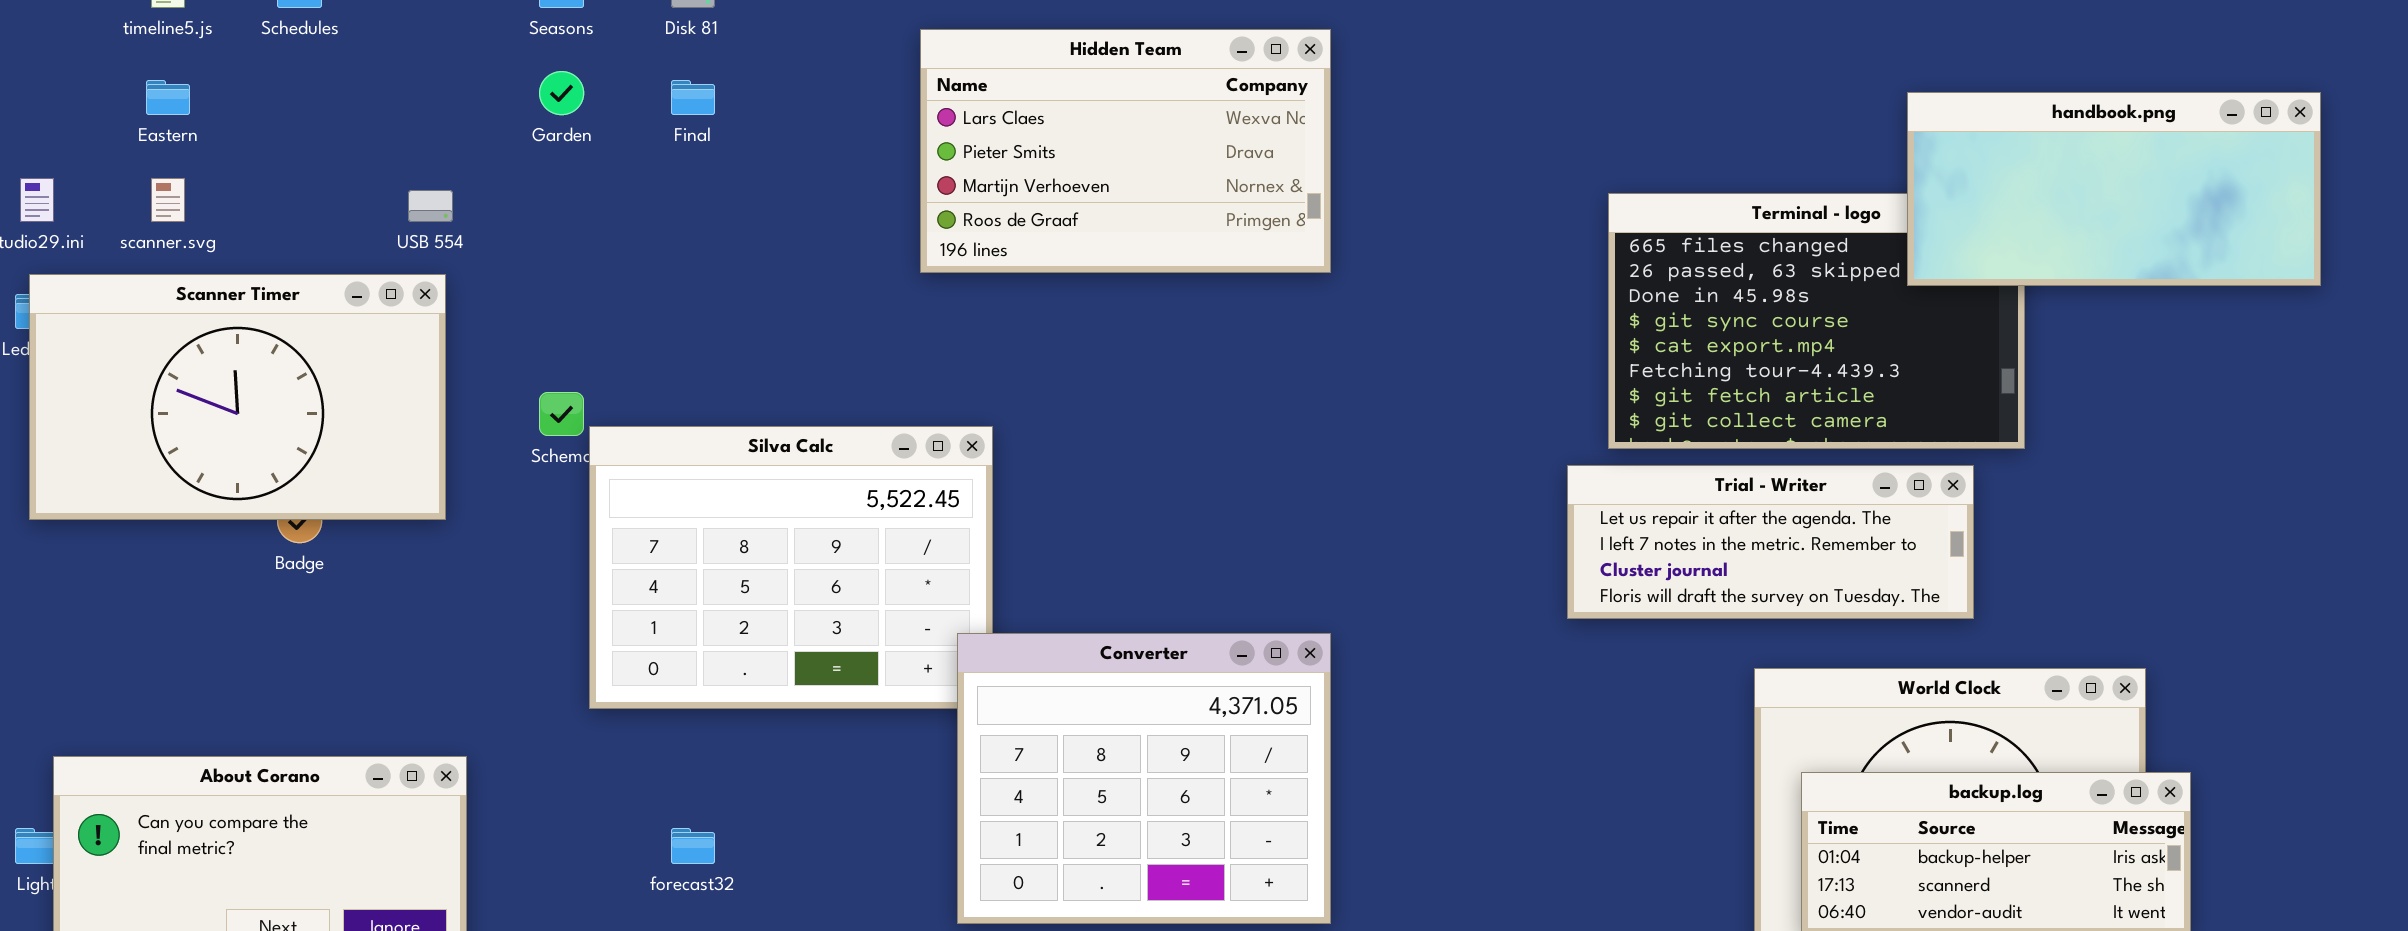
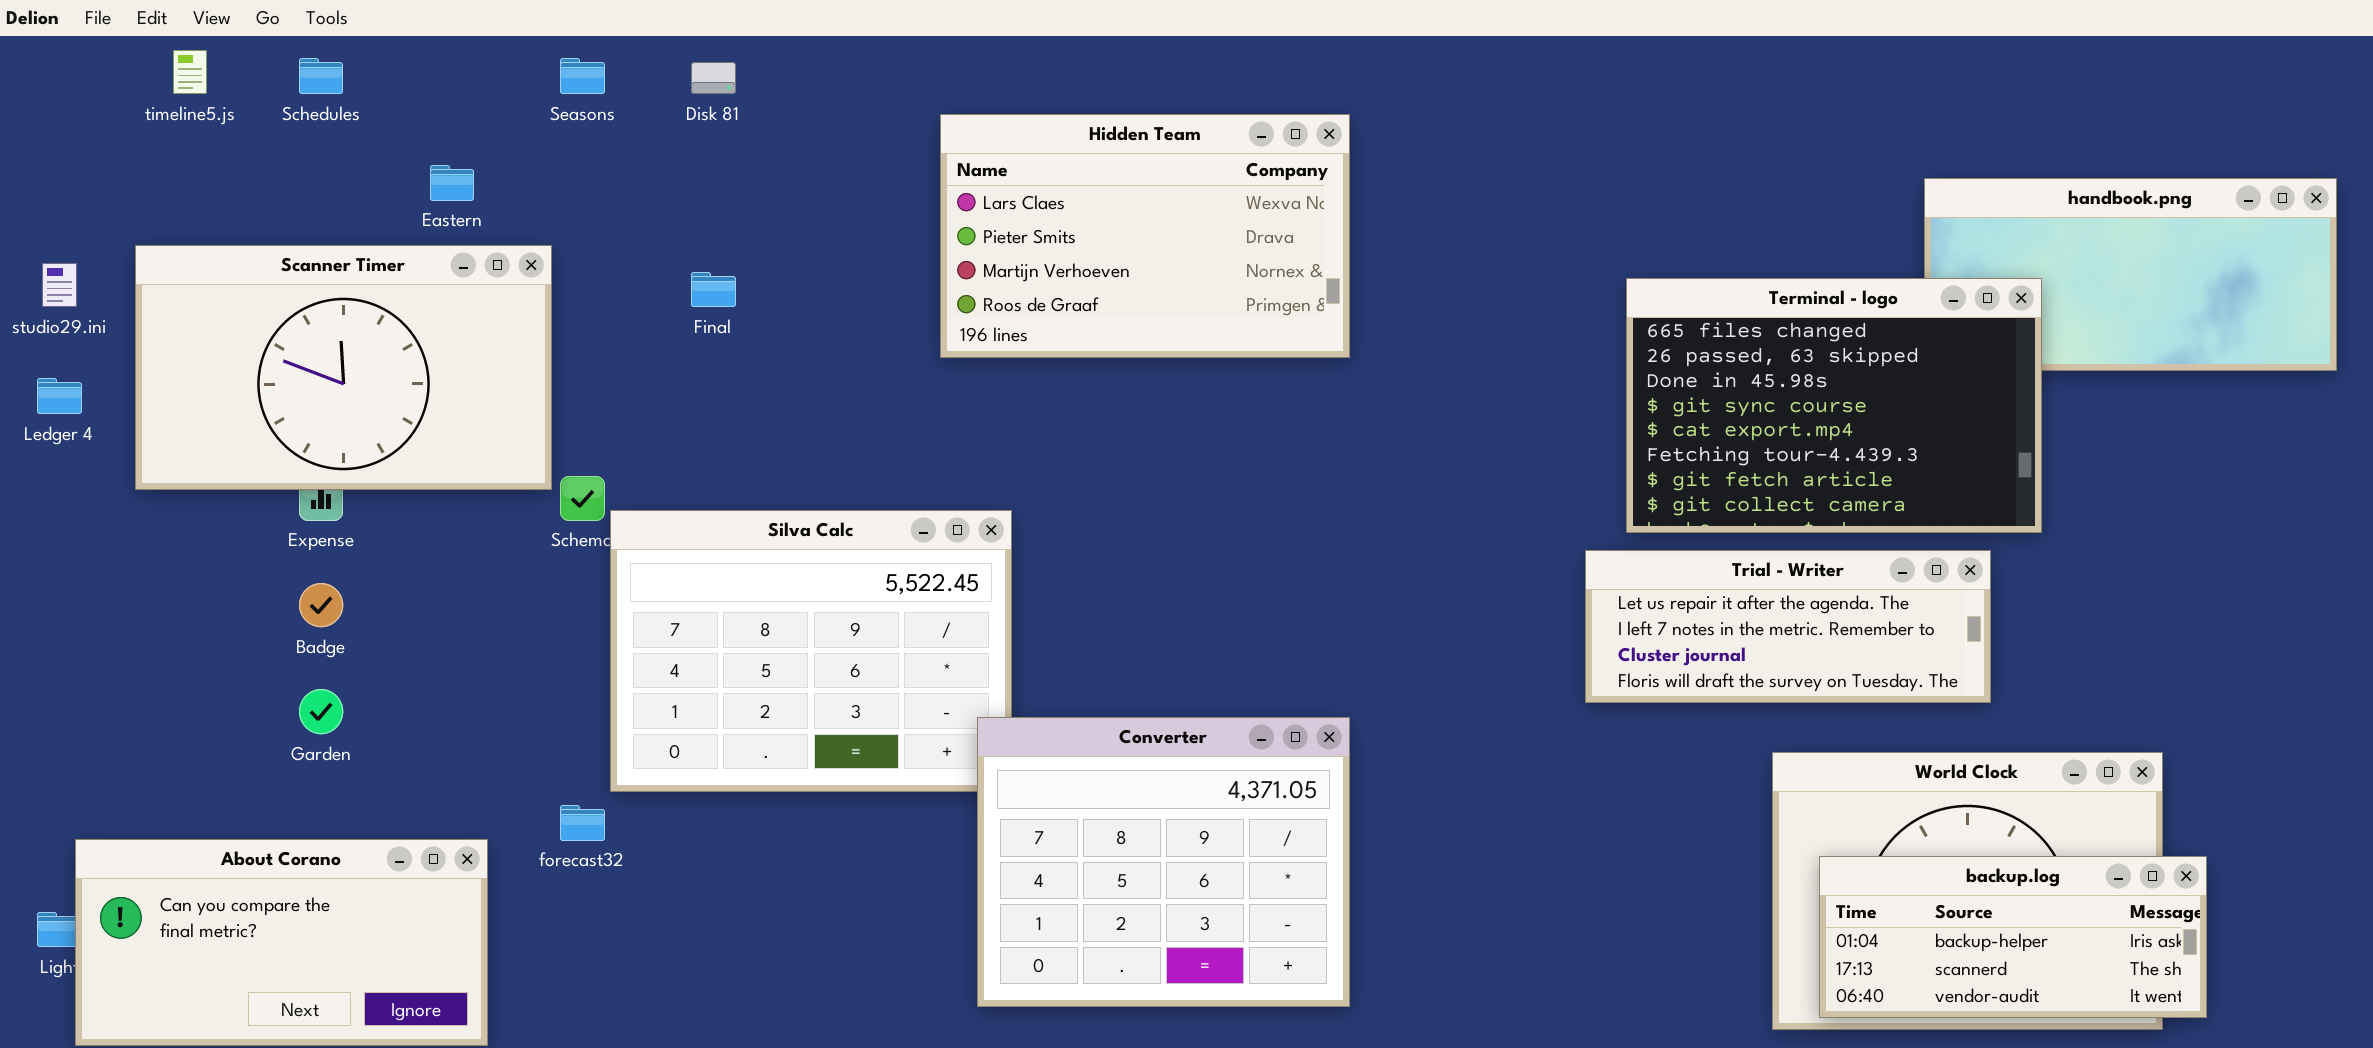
Garden: [539,71,584,115] -> [299,689,343,734], moved
Eastern: [146,80,190,115] -> [430,165,474,201], moved
Final: [671,80,715,115] -> [691,272,736,307], moved
Terminal - logo: [1608,193,2025,449] -> [1626,278,2042,533], raised
Scanner Timer: [29,274,446,520] -> [135,245,552,490], moved
forecast32: [671,828,715,864] -> [560,805,605,841], moved

